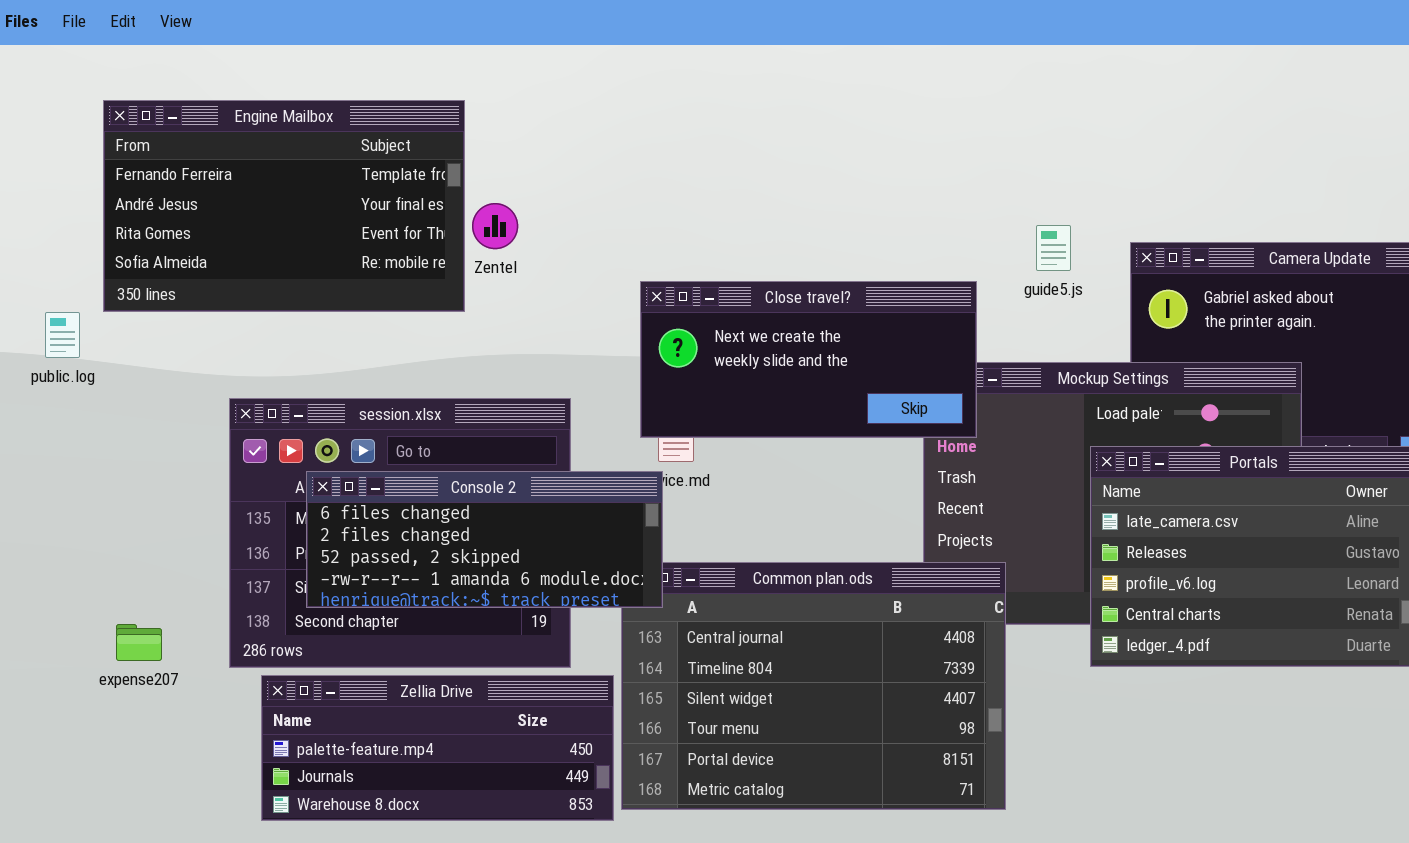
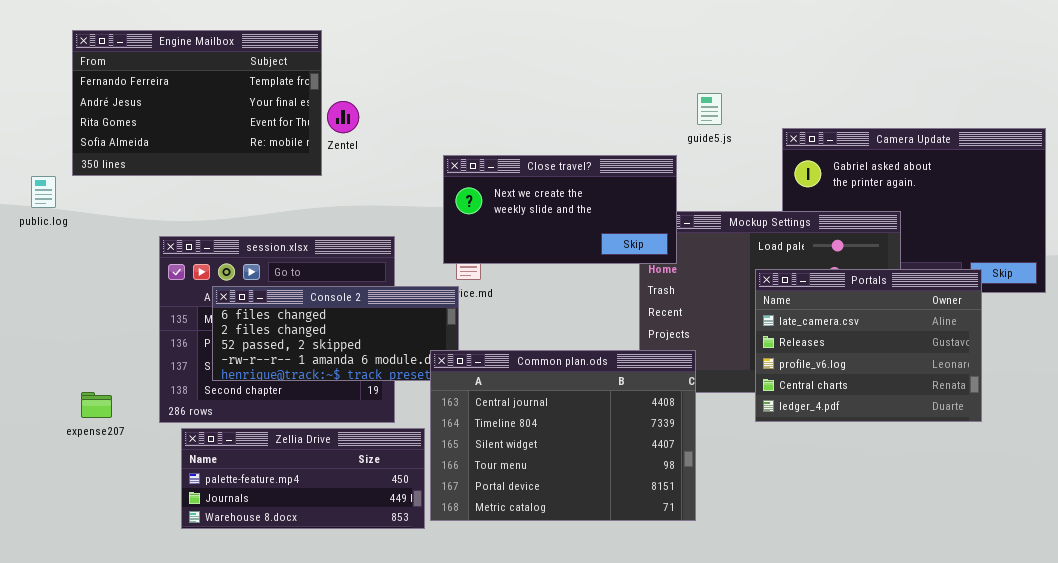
guide5.js: [1036,225,1071,271] -> [697,93,722,125], moved
Common plan.ods: [621,562,1006,810] -> [430,350,696,521], raised

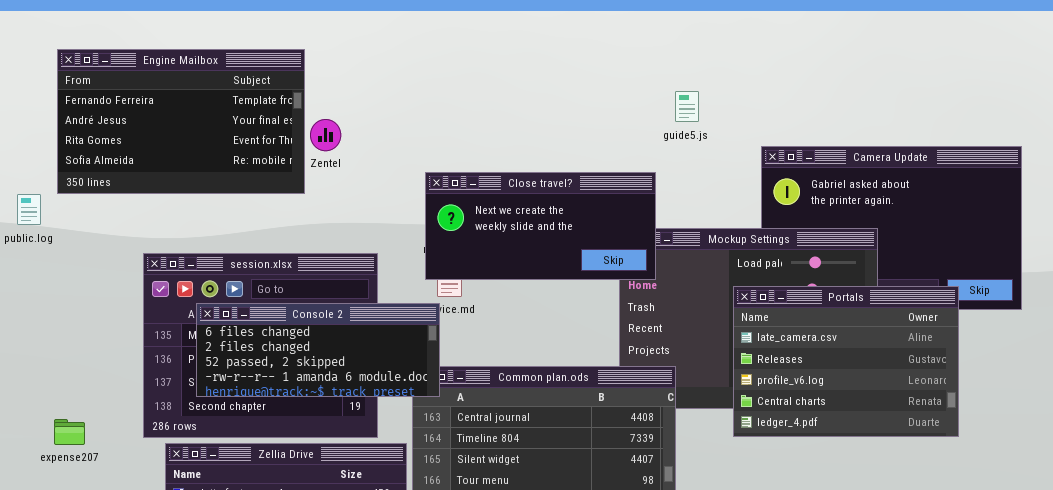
guide5.js: [697,93,722,125] -> [675,91,699,122], moved
Console 2: [212,286,459,381] -> [196,303,440,397], raised
expense207: [81,392,112,418] -> [54,419,85,445], moved

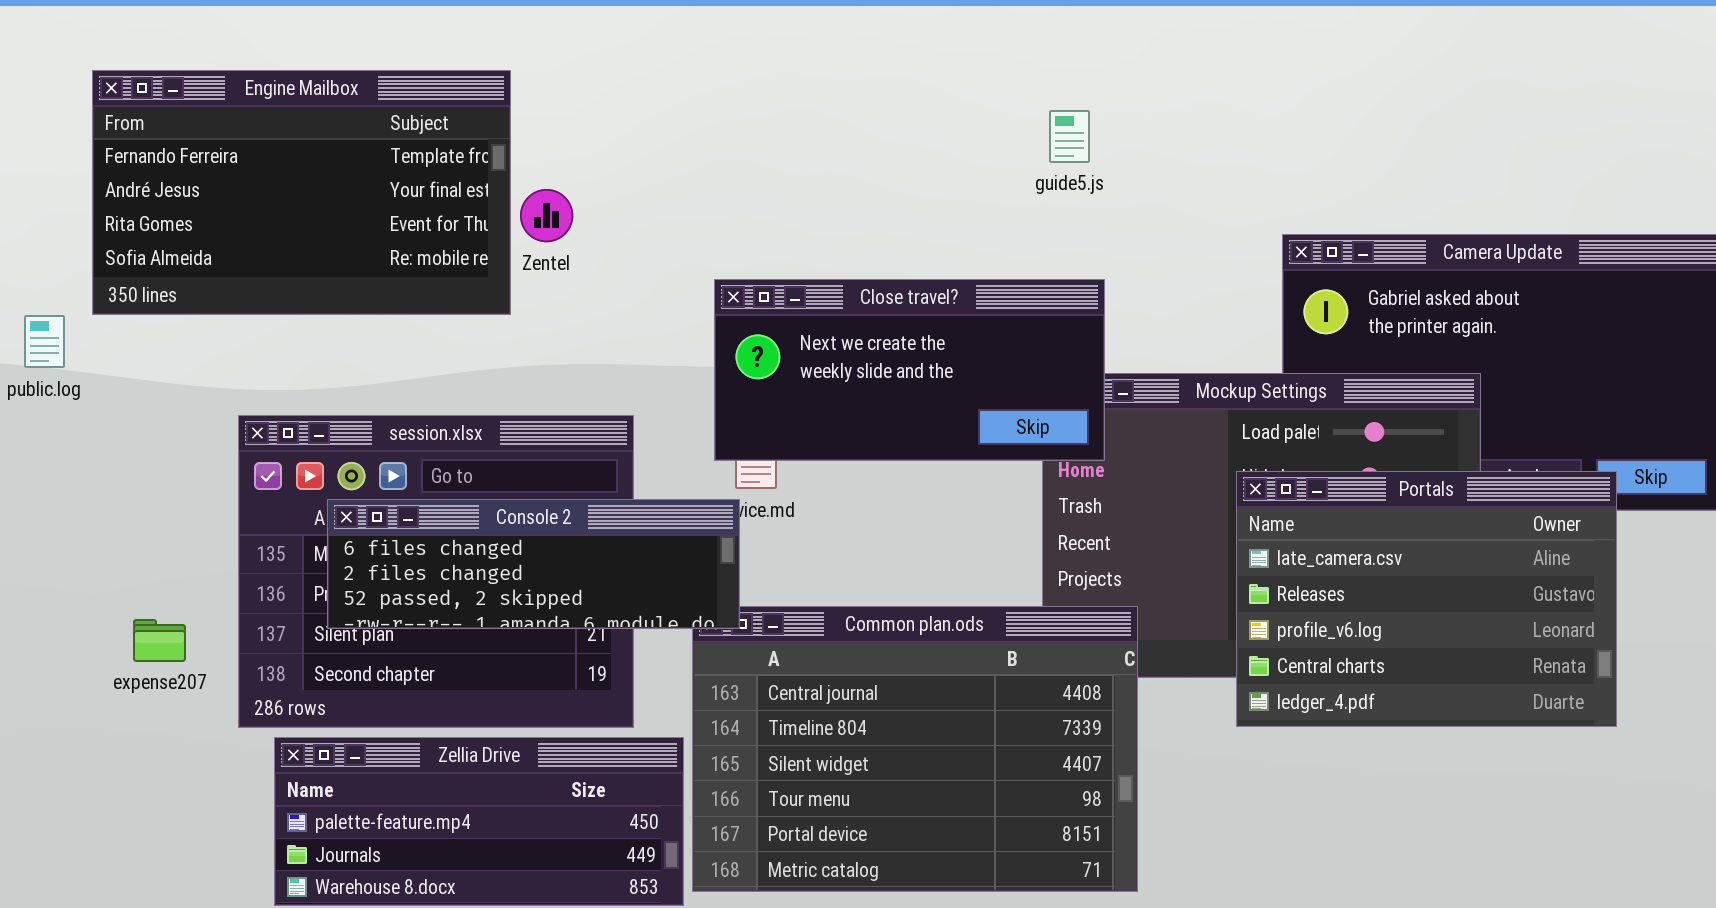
guide5.js: [675,91,699,122] -> [1049,110,1090,163], moved
Console 2: [196,303,440,397] -> [327,499,740,629], resized
expense207: [54,419,85,445] -> [133,619,186,662], moved

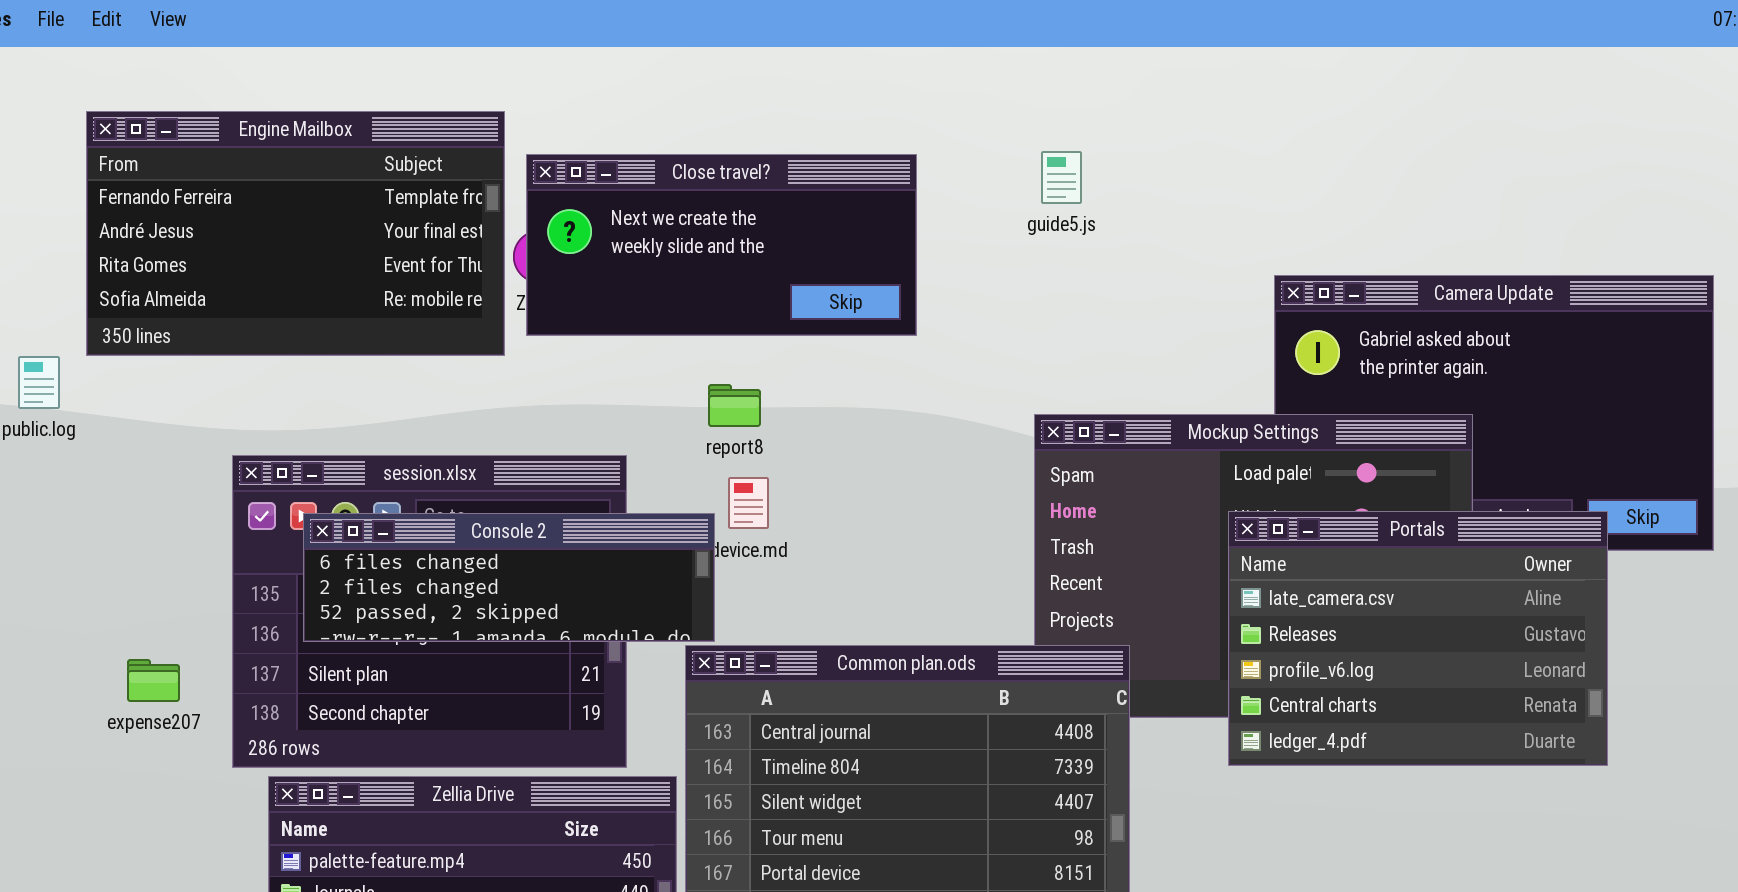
Close travel?: [714,279,1105,461] -> [526,154,917,336], moved
Console 2: [327,499,740,629] -> [303,513,715,642], moved

